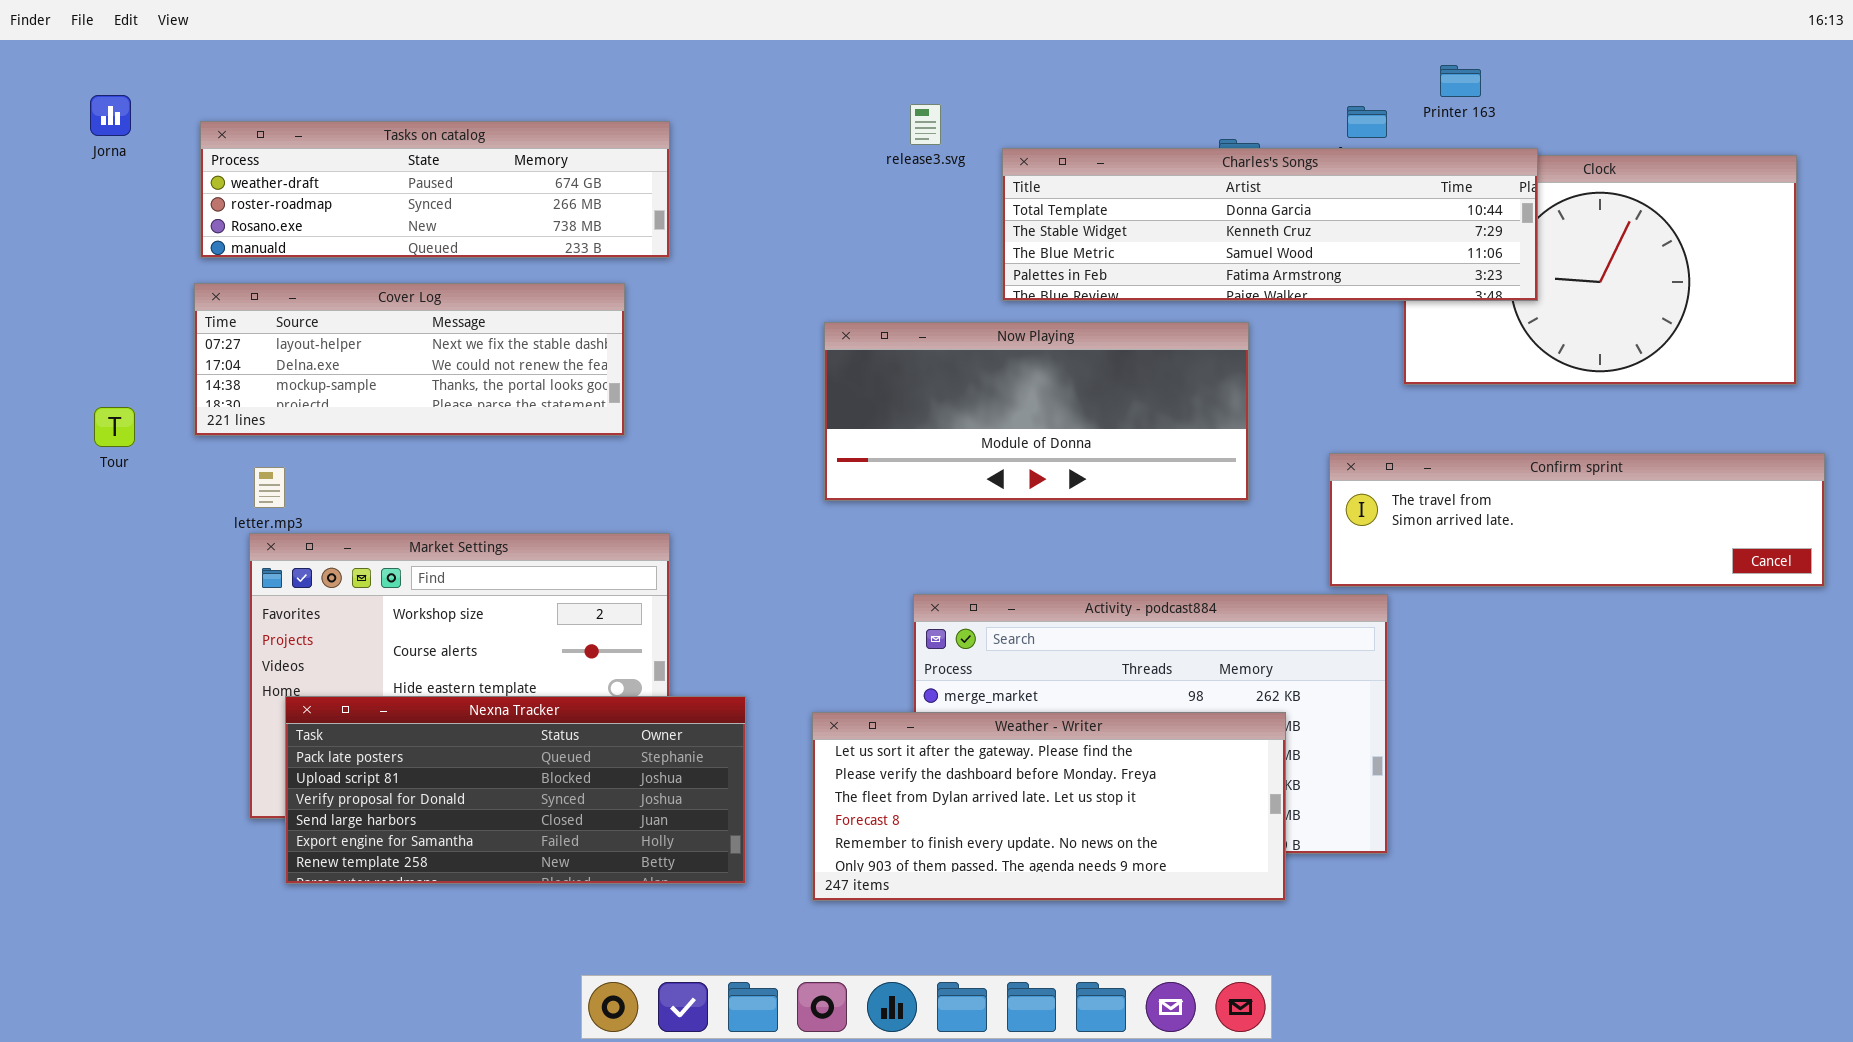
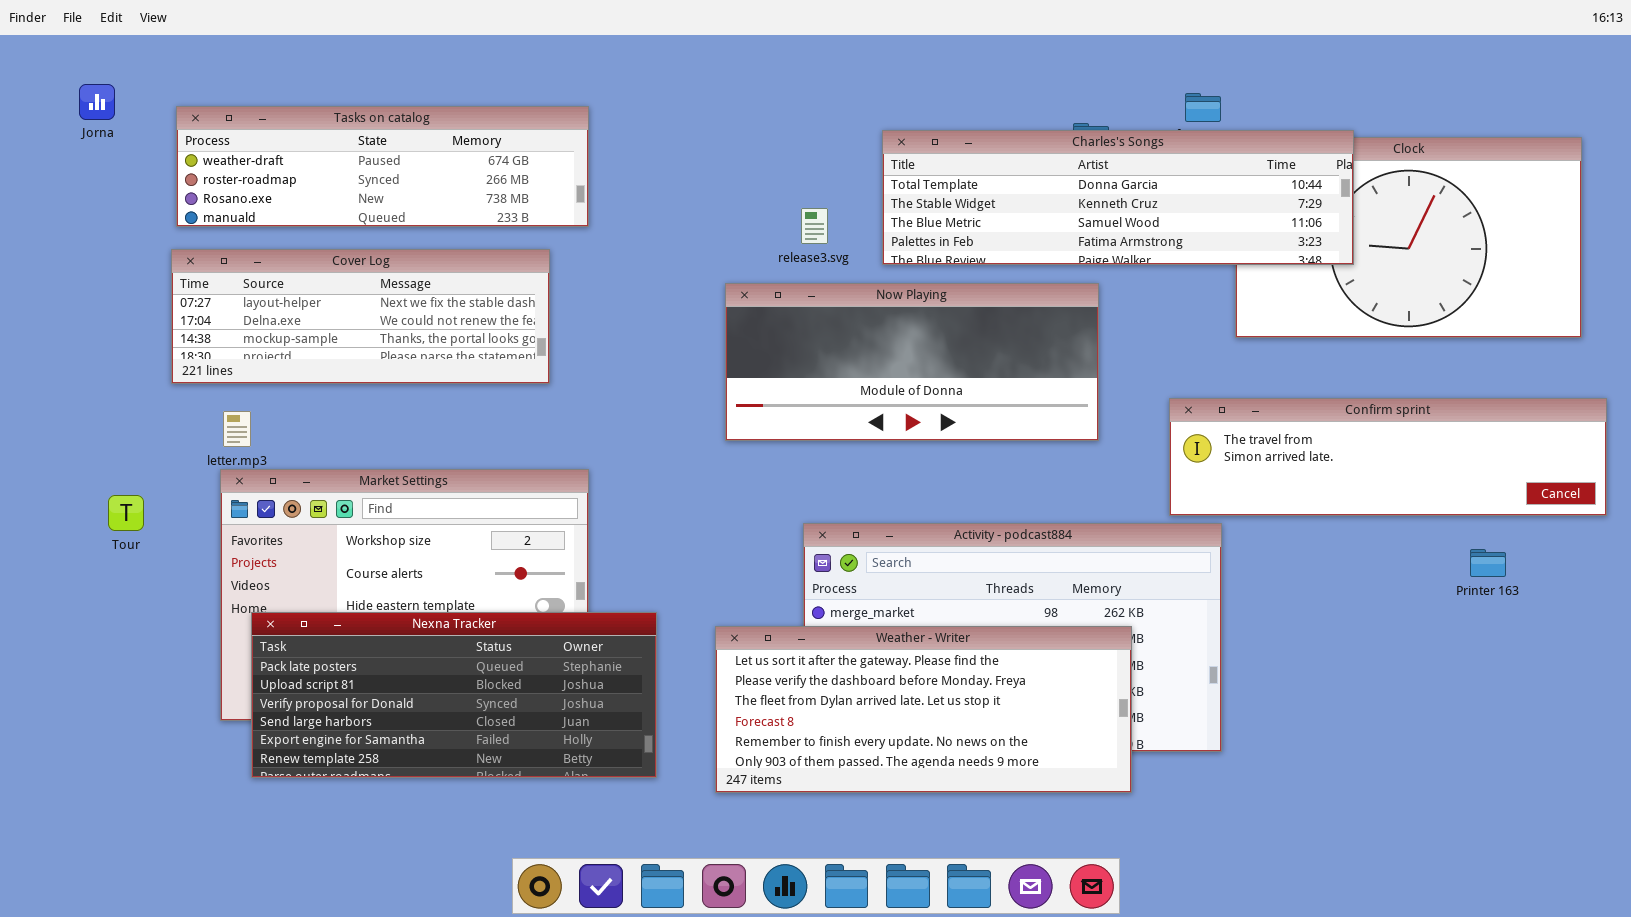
Printer 163: [1440,65,1481,97] -> [1470,549,1506,577], moved
release3.svg: [910,104,941,145] -> [801,208,828,244], moved
Tour: [94,407,135,447] -> [108,495,144,531], moved

